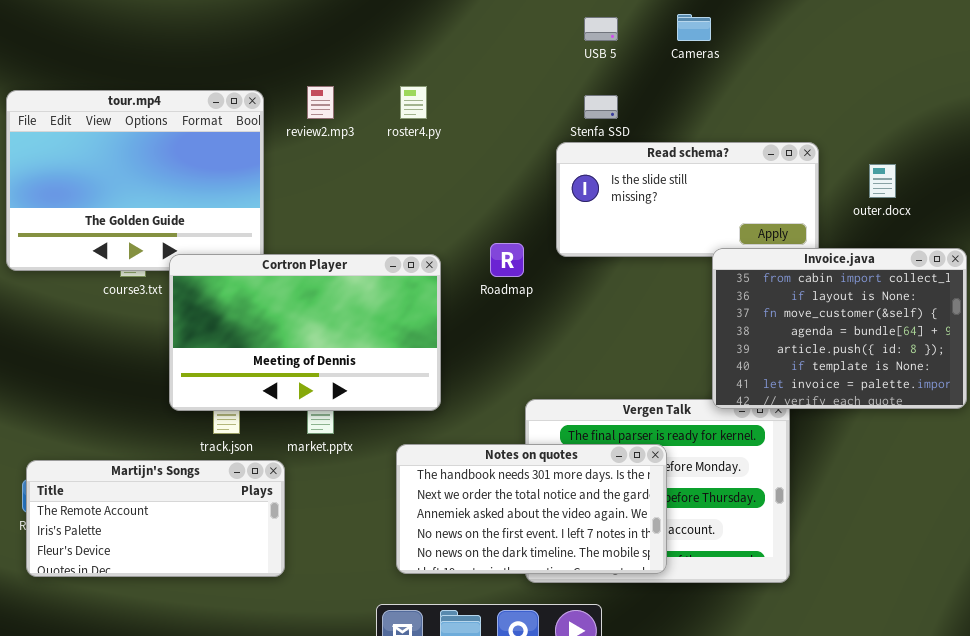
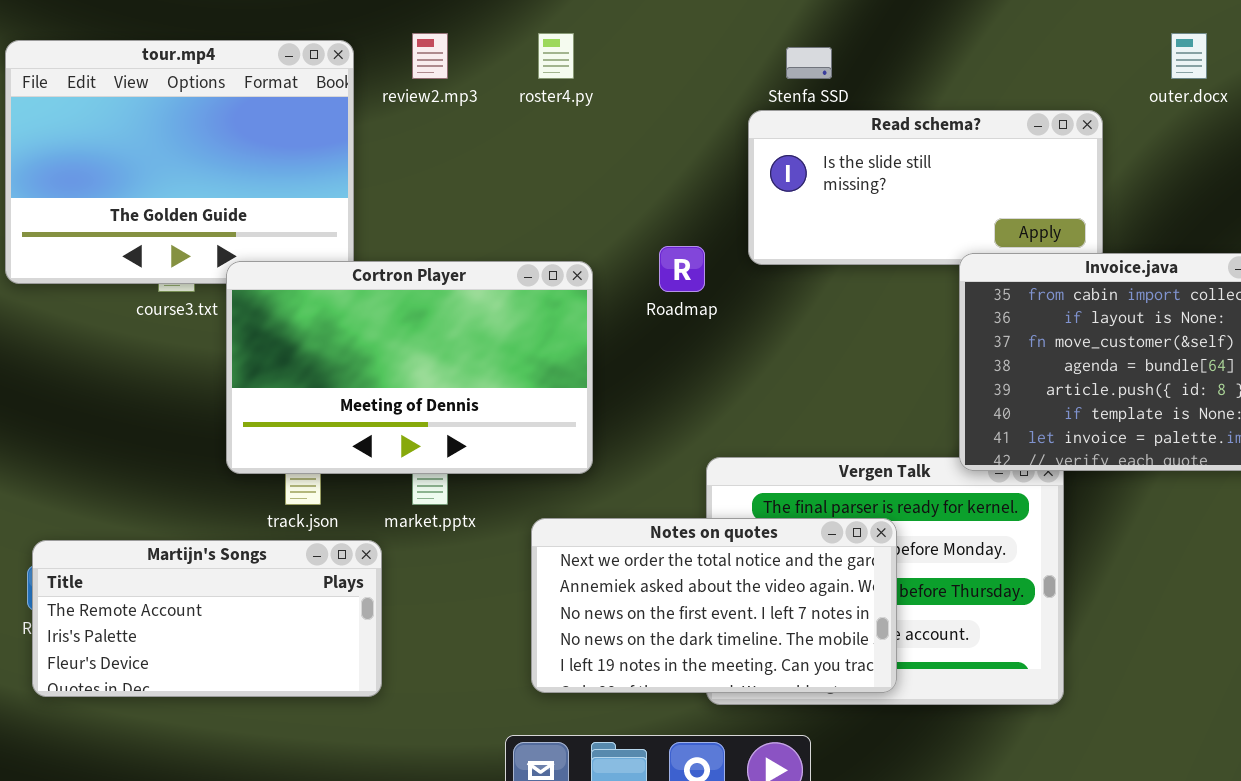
outer.docx: [869,164,896,198] -> [1171,33,1207,79], moved
Notes on quotes: [396,444,667,574] -> [531,518,897,693], scrolled down 1 row

